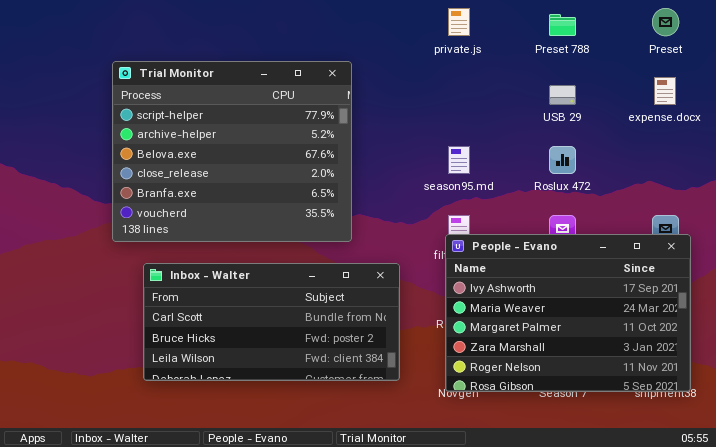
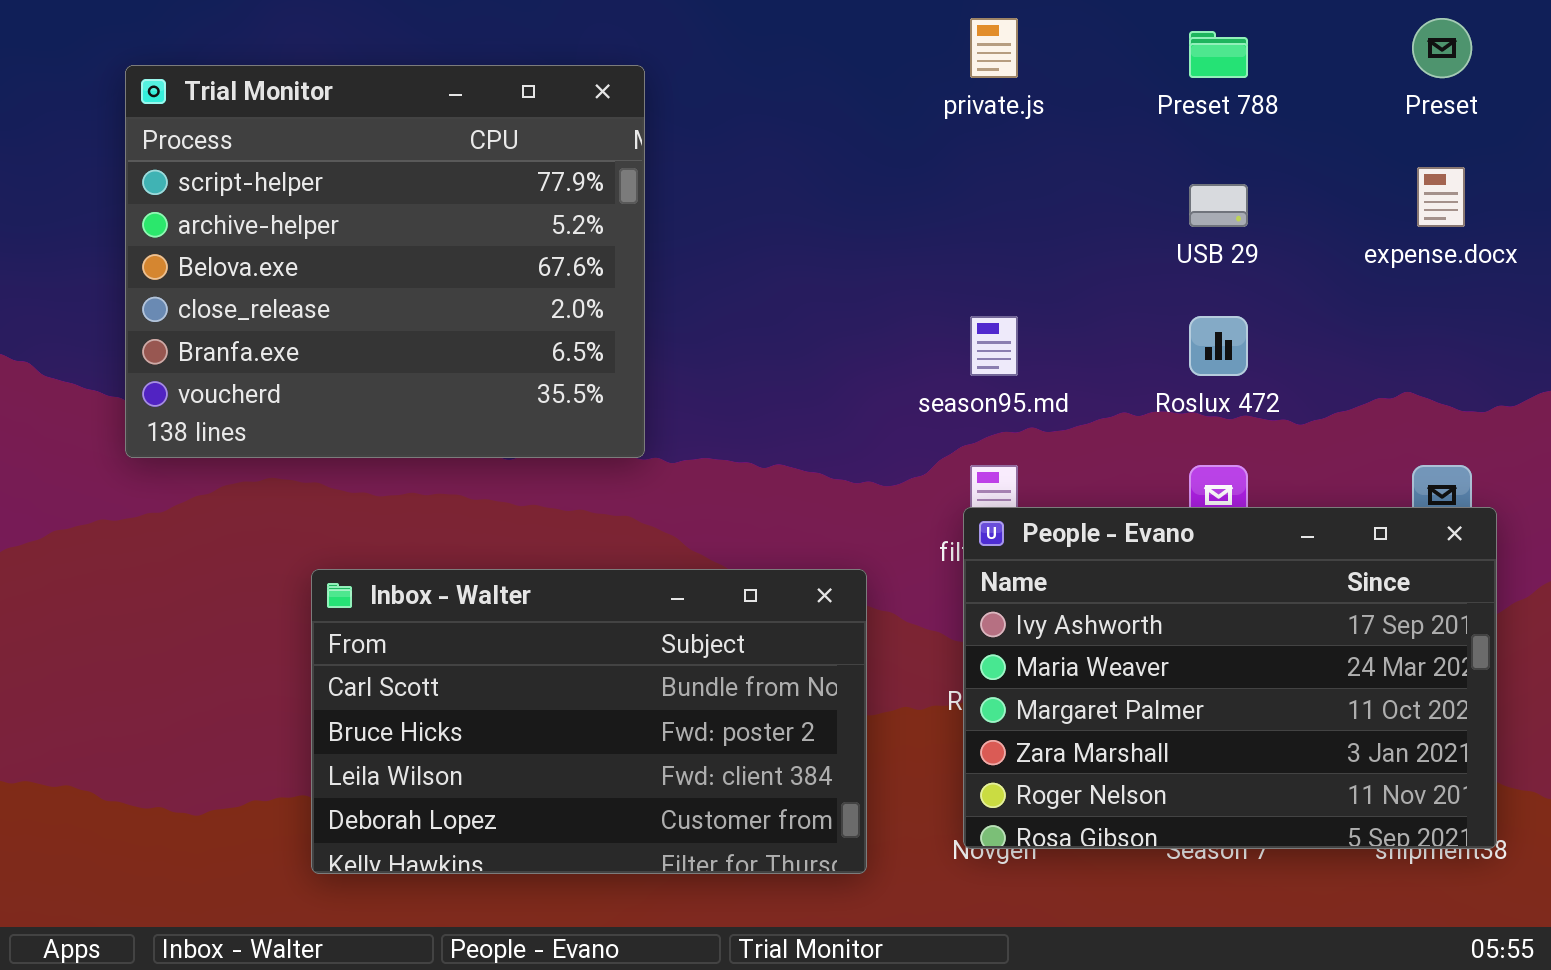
Trial Monitor: [112,61,352,242] -> [125,65,645,458], moved
Inbox - Walter: [143,263,400,381] -> [311,569,867,874], resized

